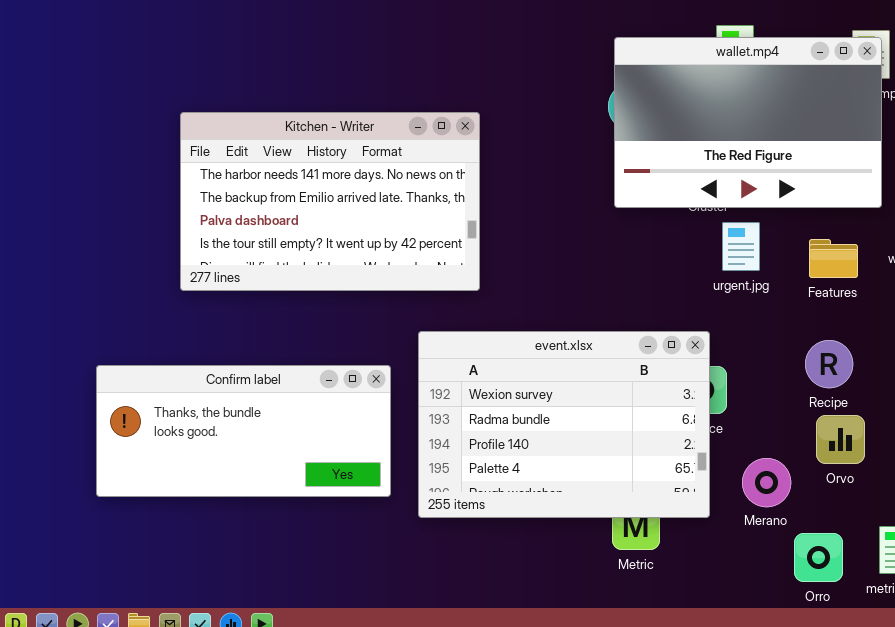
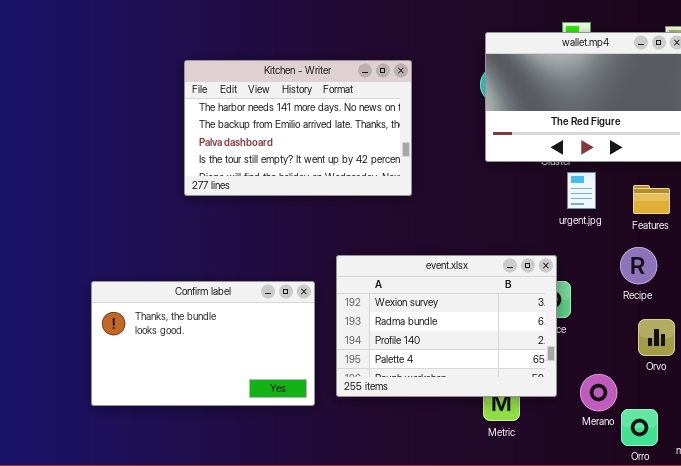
Kitchen - Writer: [180,112,480,291] -> [184,60,412,196], moved
Recipe: [805,340,853,388] -> [620,247,657,284], moved
Confirm label: [96,365,391,497] -> [91,281,315,406], resized
Merano: [742,458,791,507] -> [580,374,617,411], moved

